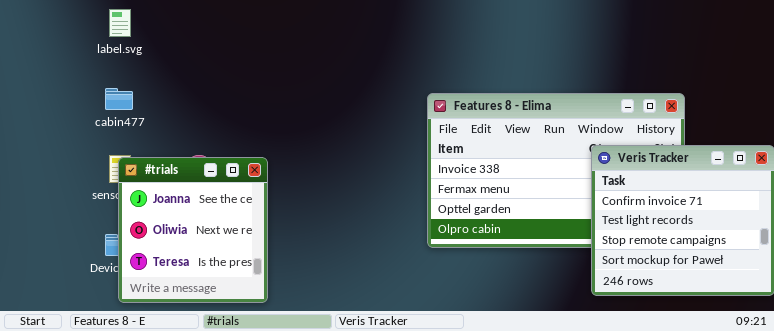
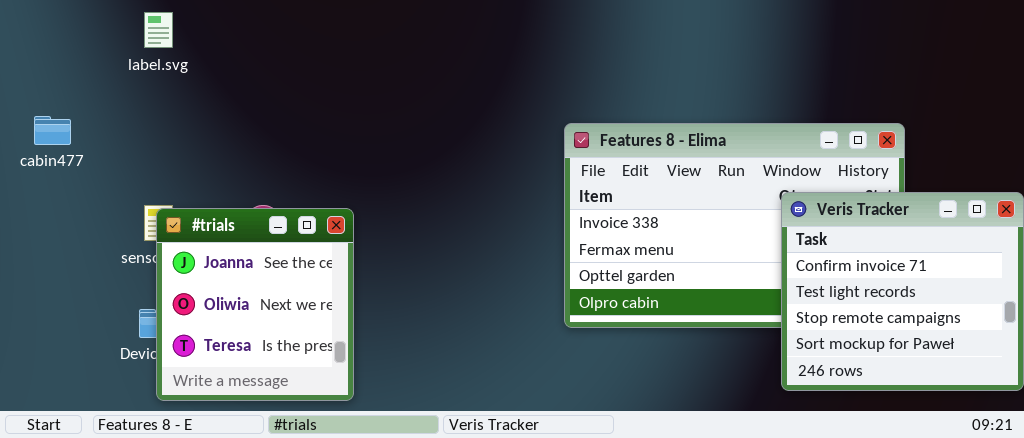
cabin477: [105,88,133,110] -> [34,116,71,145], moved

